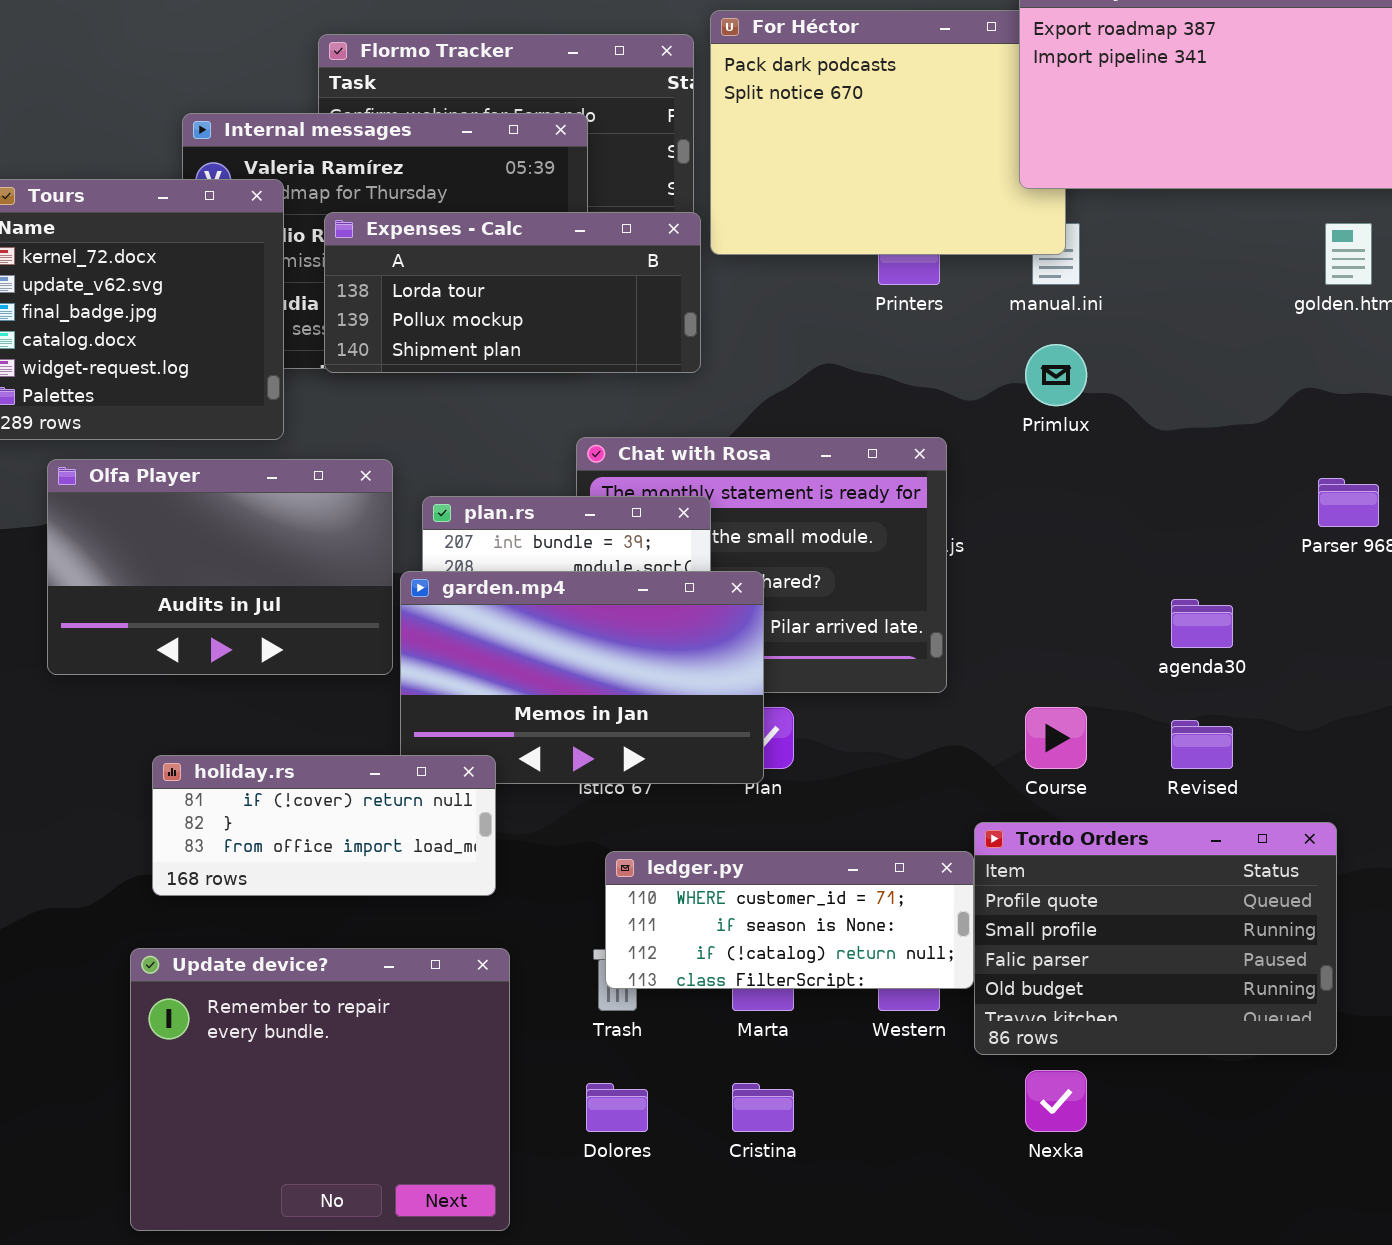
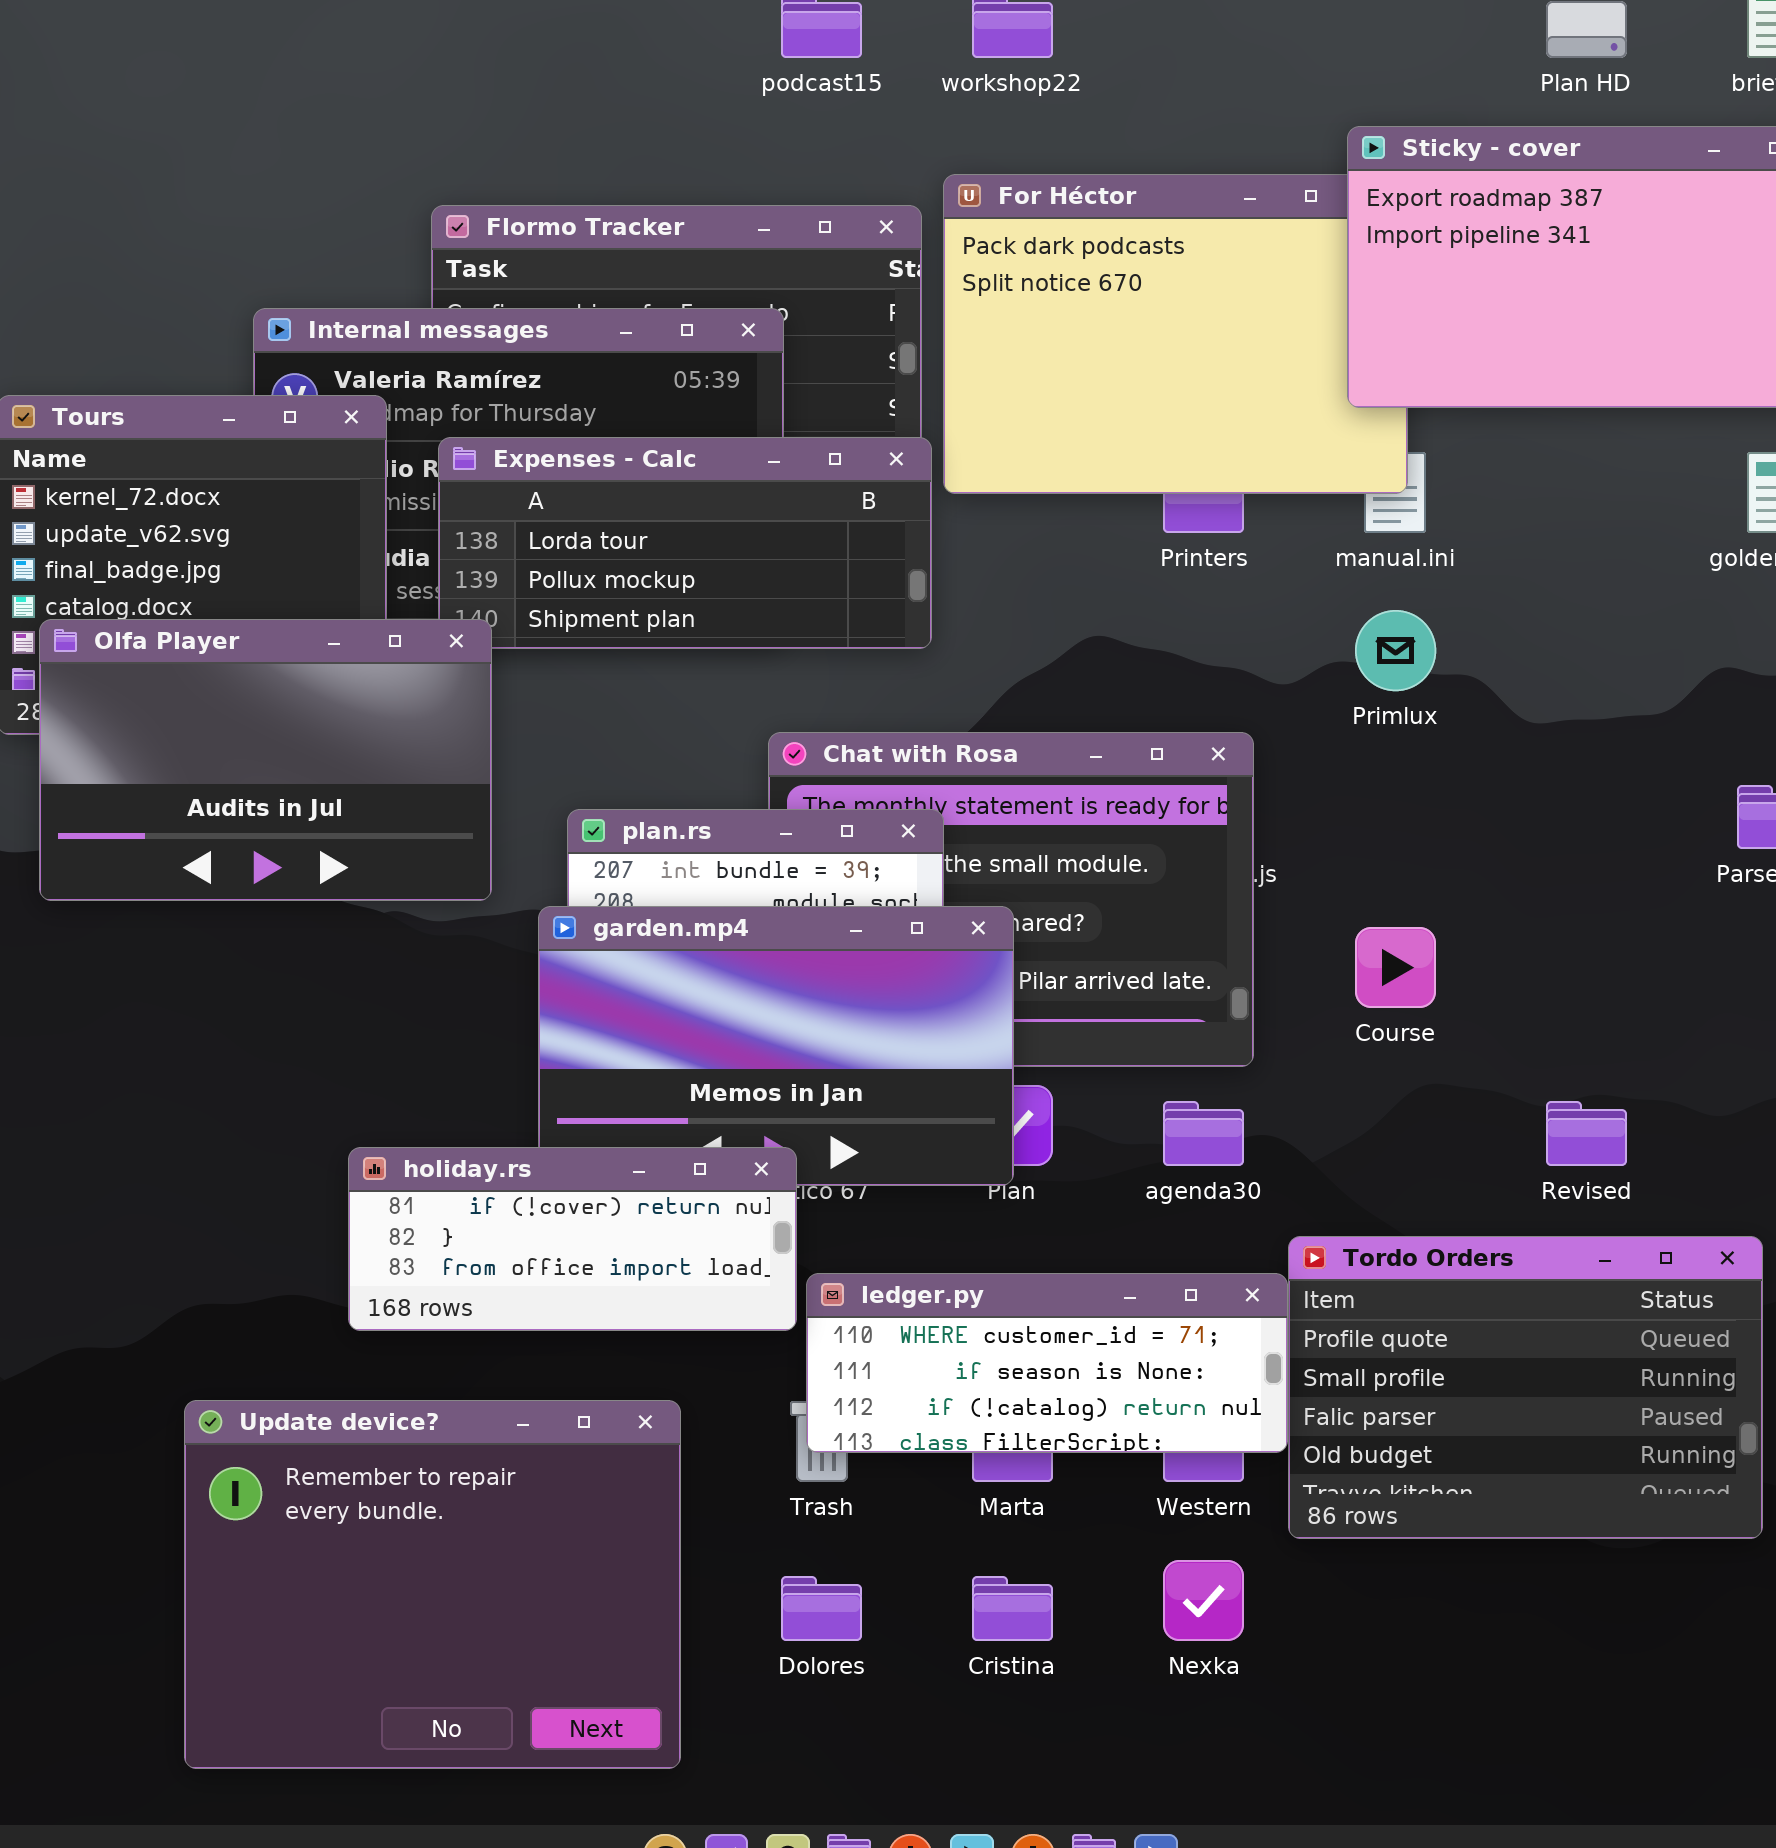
Olfa Player: [47,459,393,675] -> [39,619,492,901], moved
agenda30: [1171,599,1233,648] -> [1163,1101,1244,1166], moved
Course: [1025,707,1087,769] -> [1355,927,1436,1008], moved
holiday.rs: [152,755,496,896] -> [348,1147,797,1331], moved
Nexka: [1025,1070,1087,1132] -> [1163,1560,1244,1641], moved

